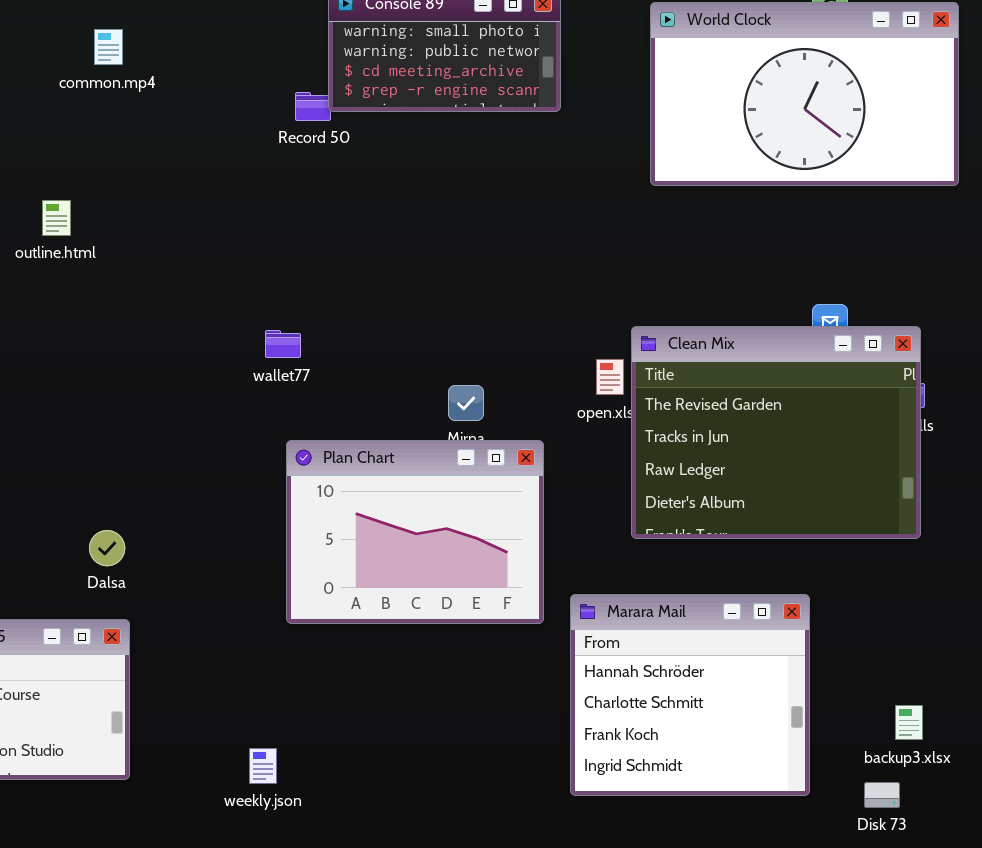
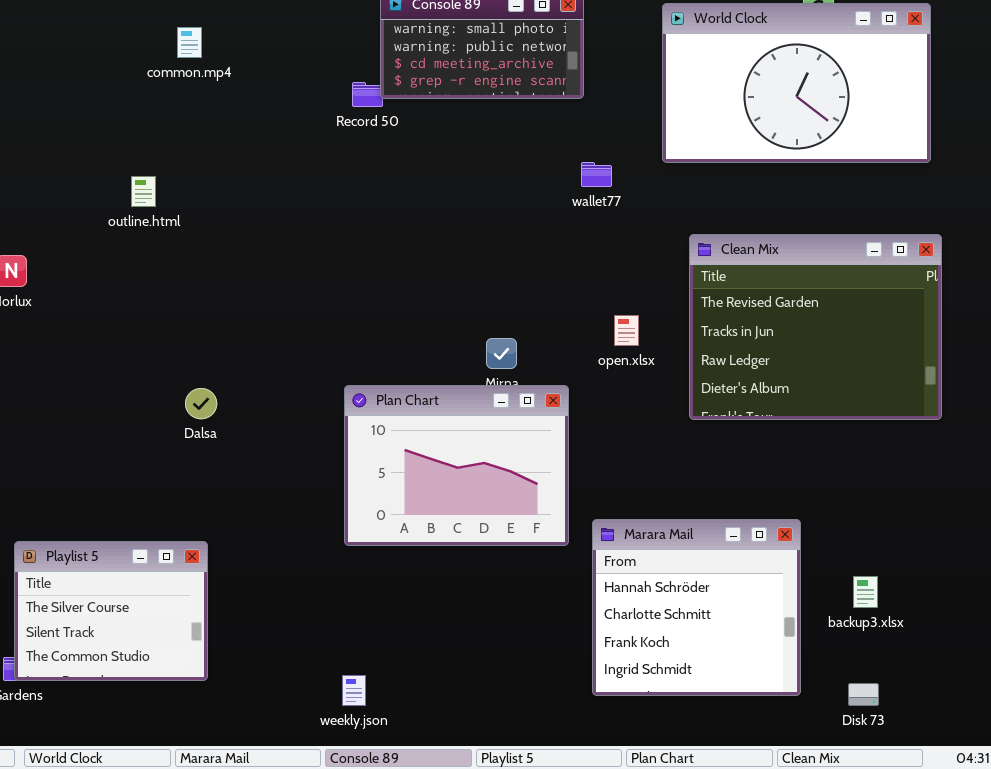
Clean Mix: [631,326,921,539] -> [689,234,942,420], moved
wallet77: [265,330,301,358] -> [581,162,612,187], moved
Dalsa: [89,530,125,566] -> [185,388,217,419], moved
backup3.xlsx: [895,705,923,740] -> [853,576,878,608], moved
weekly.json: [249,748,277,784] -> [342,675,366,706], moved

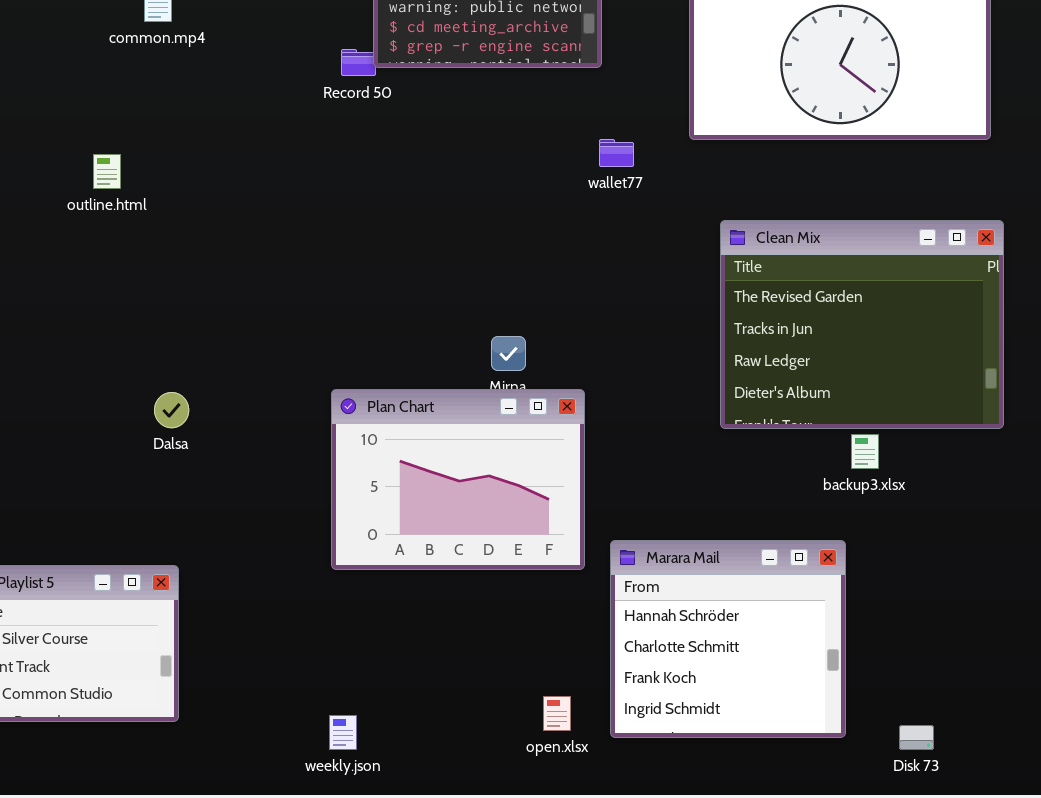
open.xlsx: [614,315,639,346] -> [543,696,571,731], moved
backup3.xlsx: [853,576,878,608] -> [851,434,879,469], moved

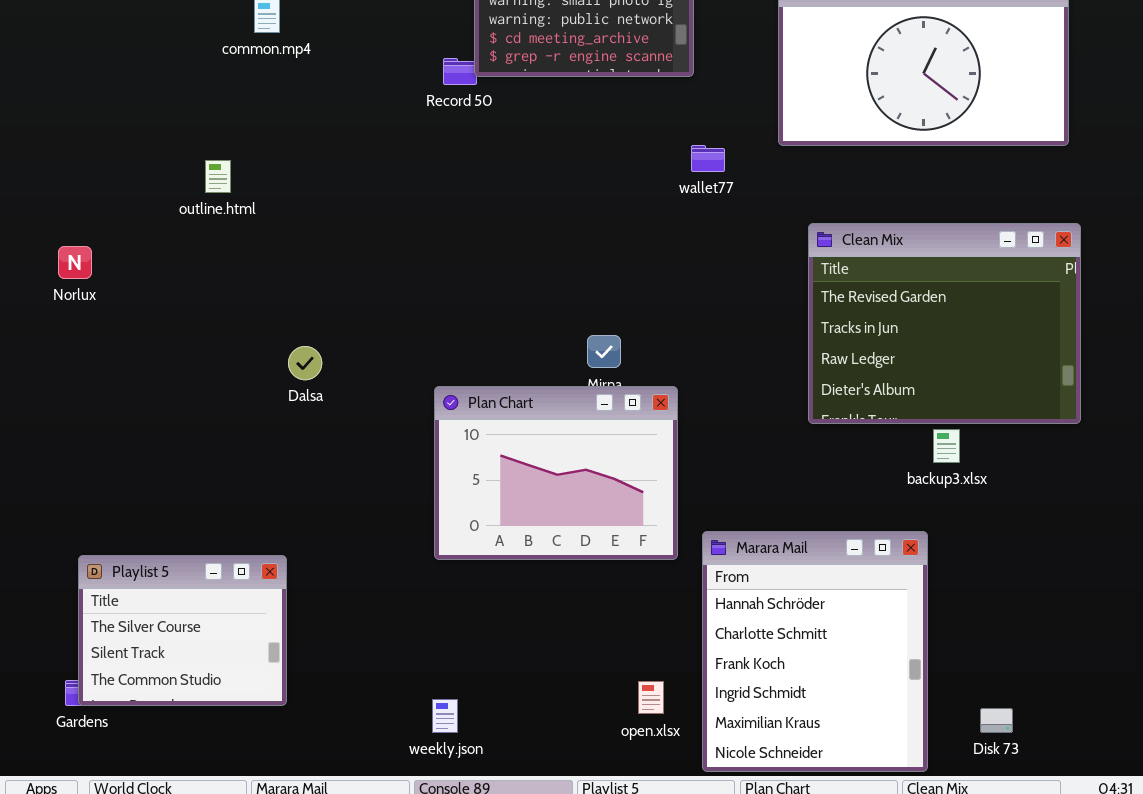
Dalsa: [154,392,189,428] -> [288,346,322,380], moved
Marara Mail: [610,540,846,738] -> [702,531,928,772], resized

